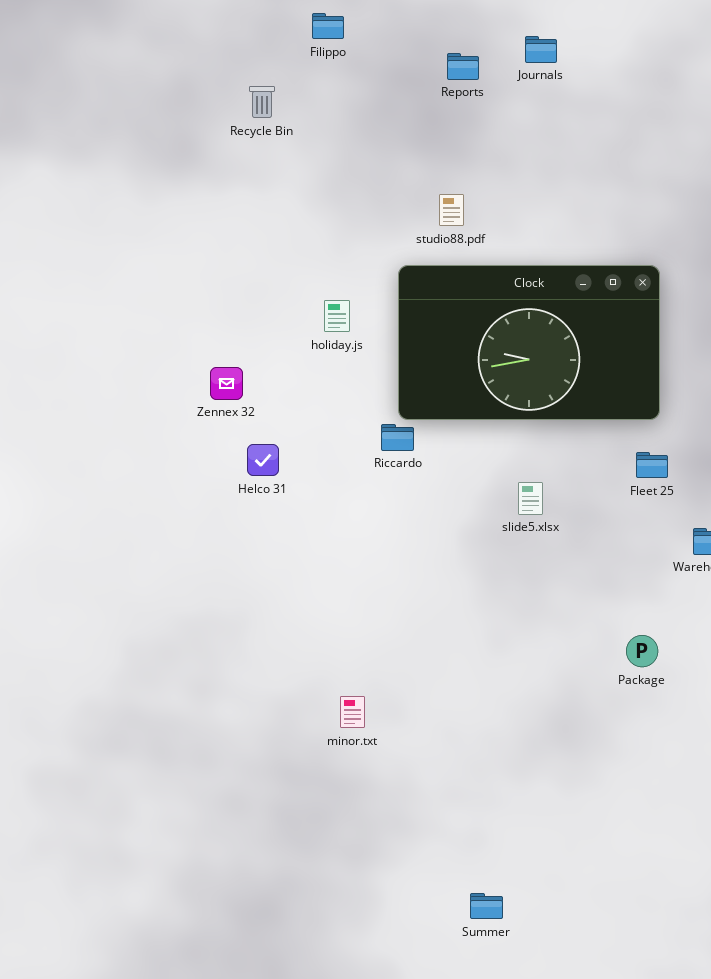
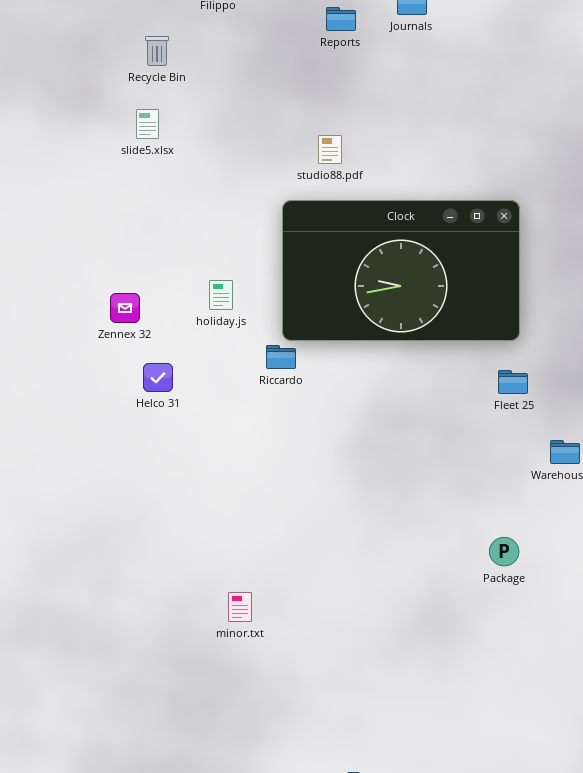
holiday.js: [324,300,350,332] -> [209,280,233,310], moved
slide5.xlsx: [518,482,543,515] -> [136,109,159,139], moved

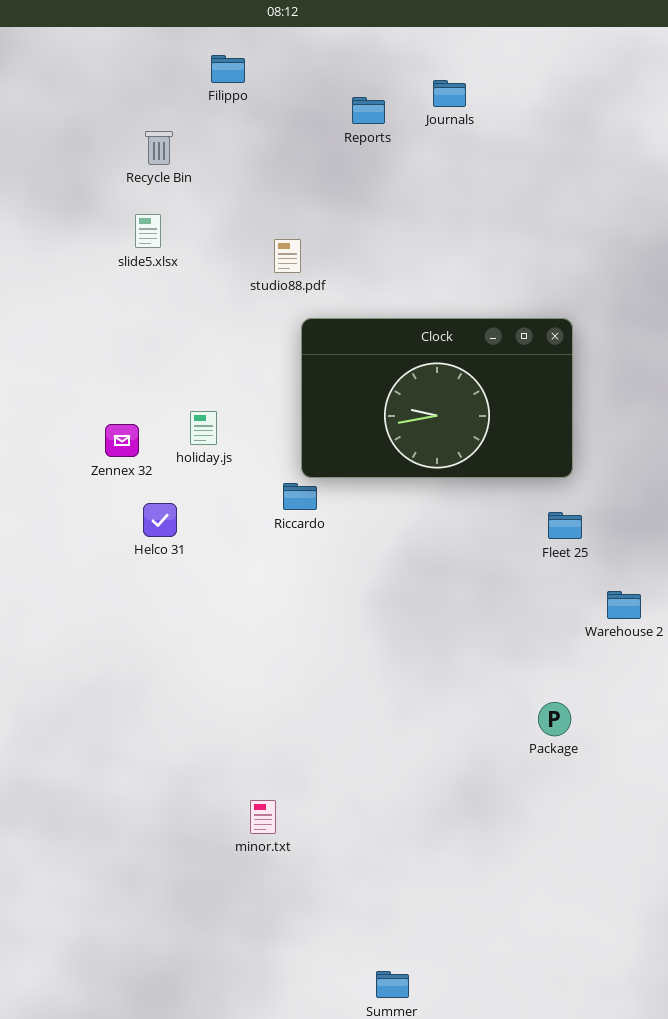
studio88.pdf: [318,135,342,164] -> [274,239,301,273], moved
holiday.js: [209,280,233,310] -> [190,411,217,445], moved
minor.txt: [228,592,252,622] -> [250,800,276,834], moved

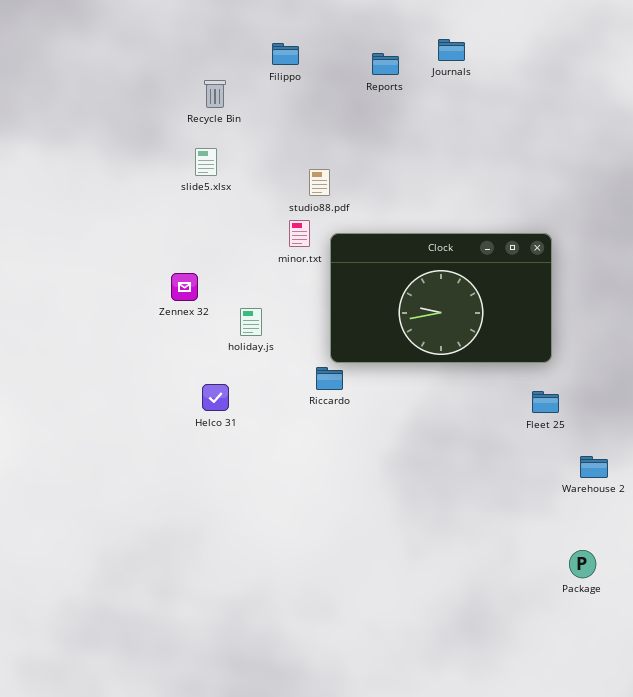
Filippo: [211,55,245,83] -> [272,43,299,65], moved
Zennex 32: [105,424,139,457] -> [171,273,198,301], moved
Package: [538,702,571,736] -> [569,550,596,578], moved
minor.txt: [250,800,276,834] -> [289,220,310,247], moved

